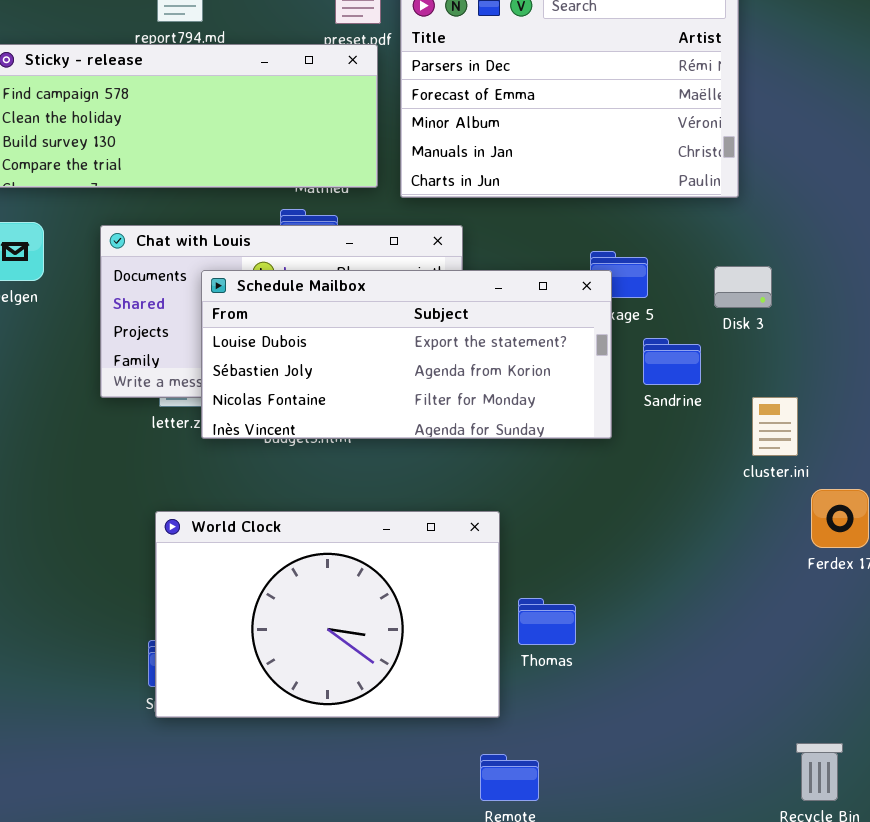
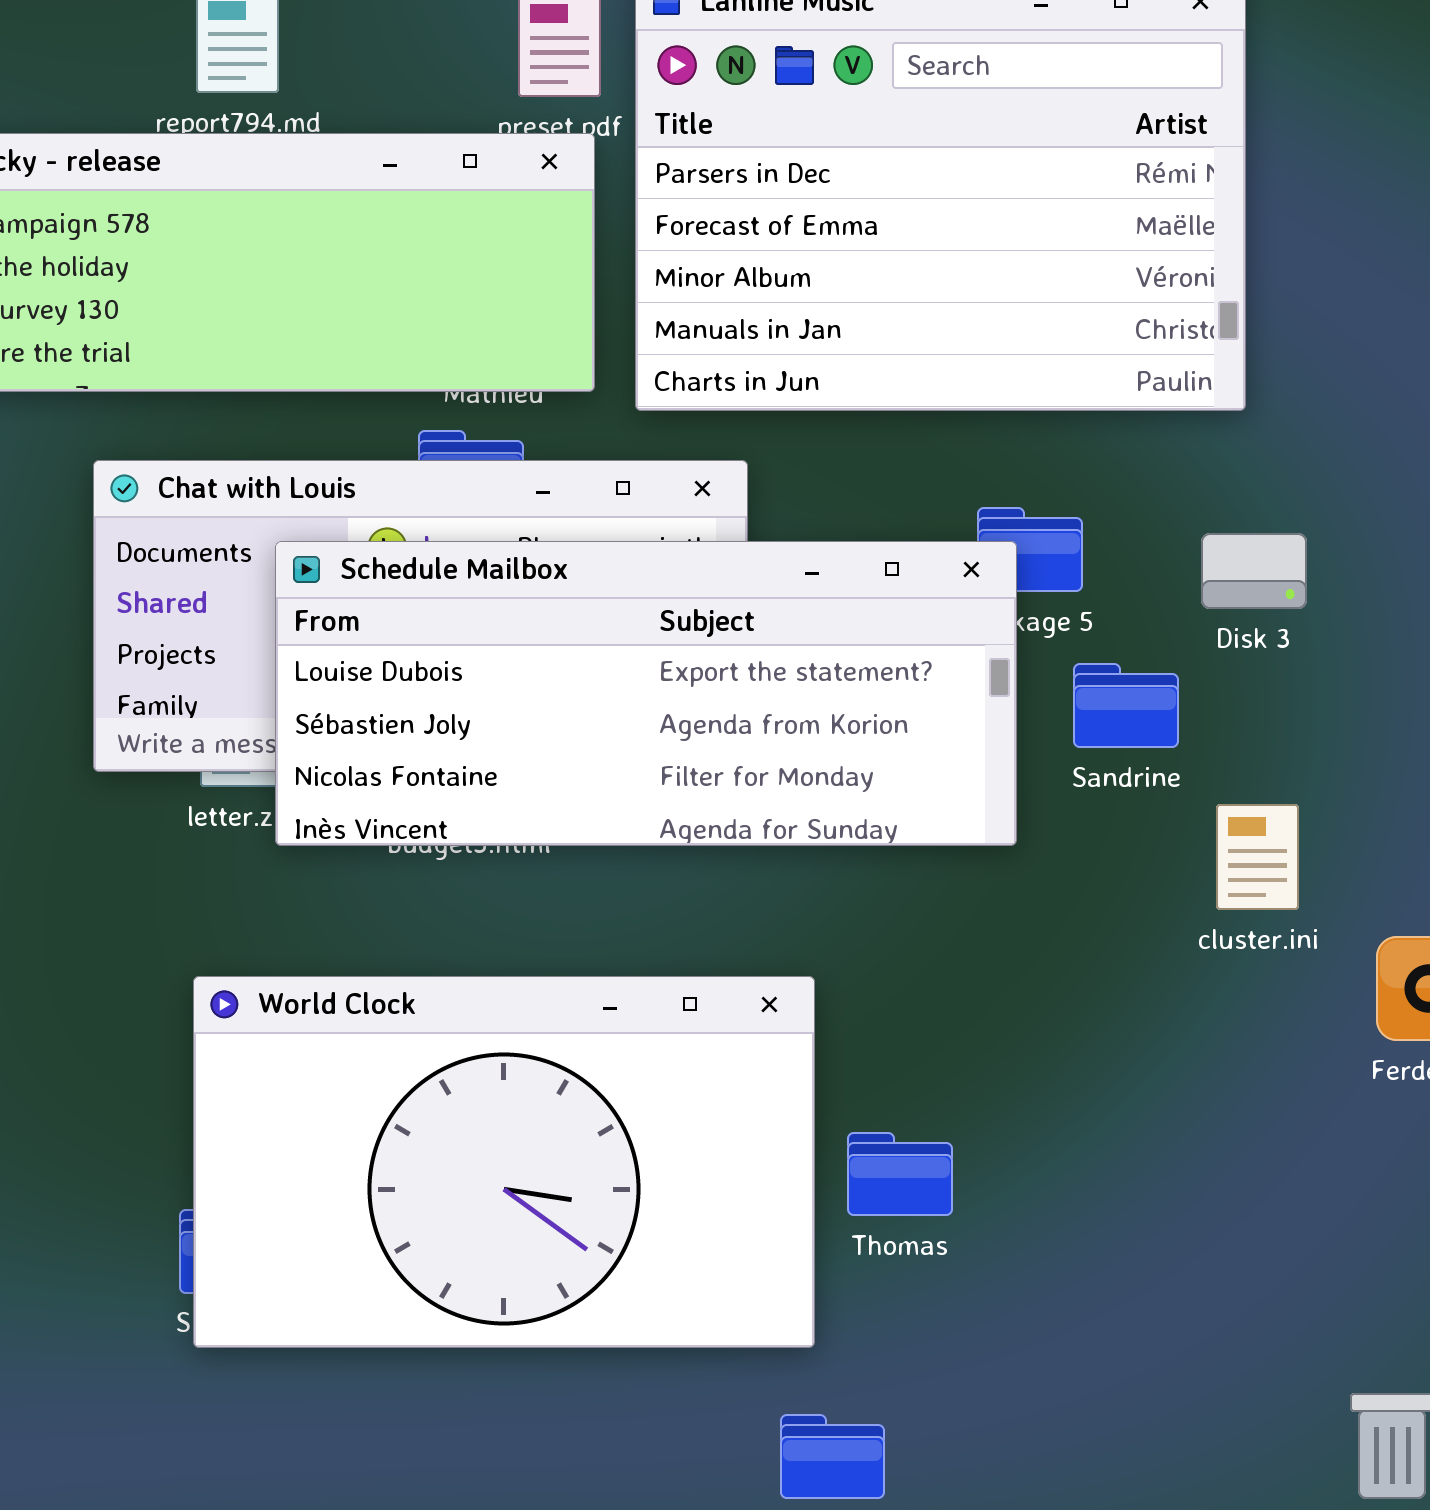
cluster.ini: [752,397,798,456] -> [1216,804,1299,910], moved

